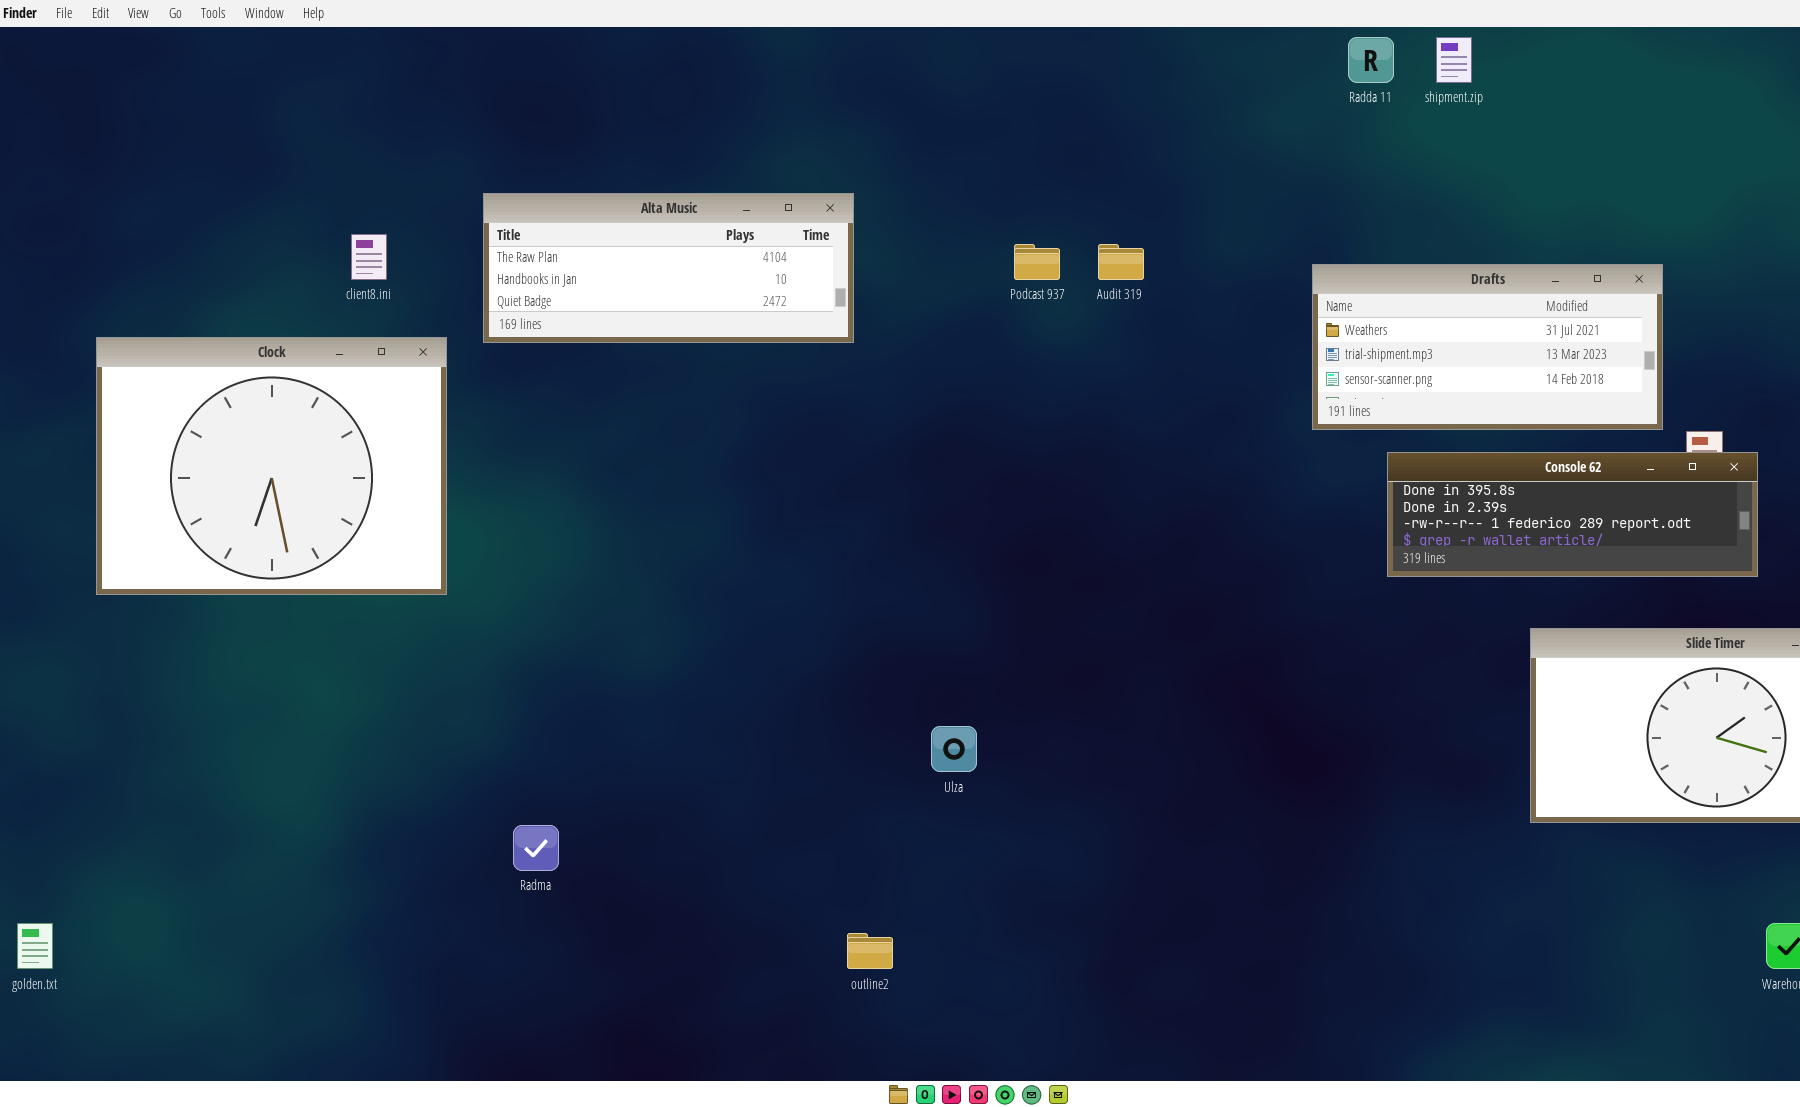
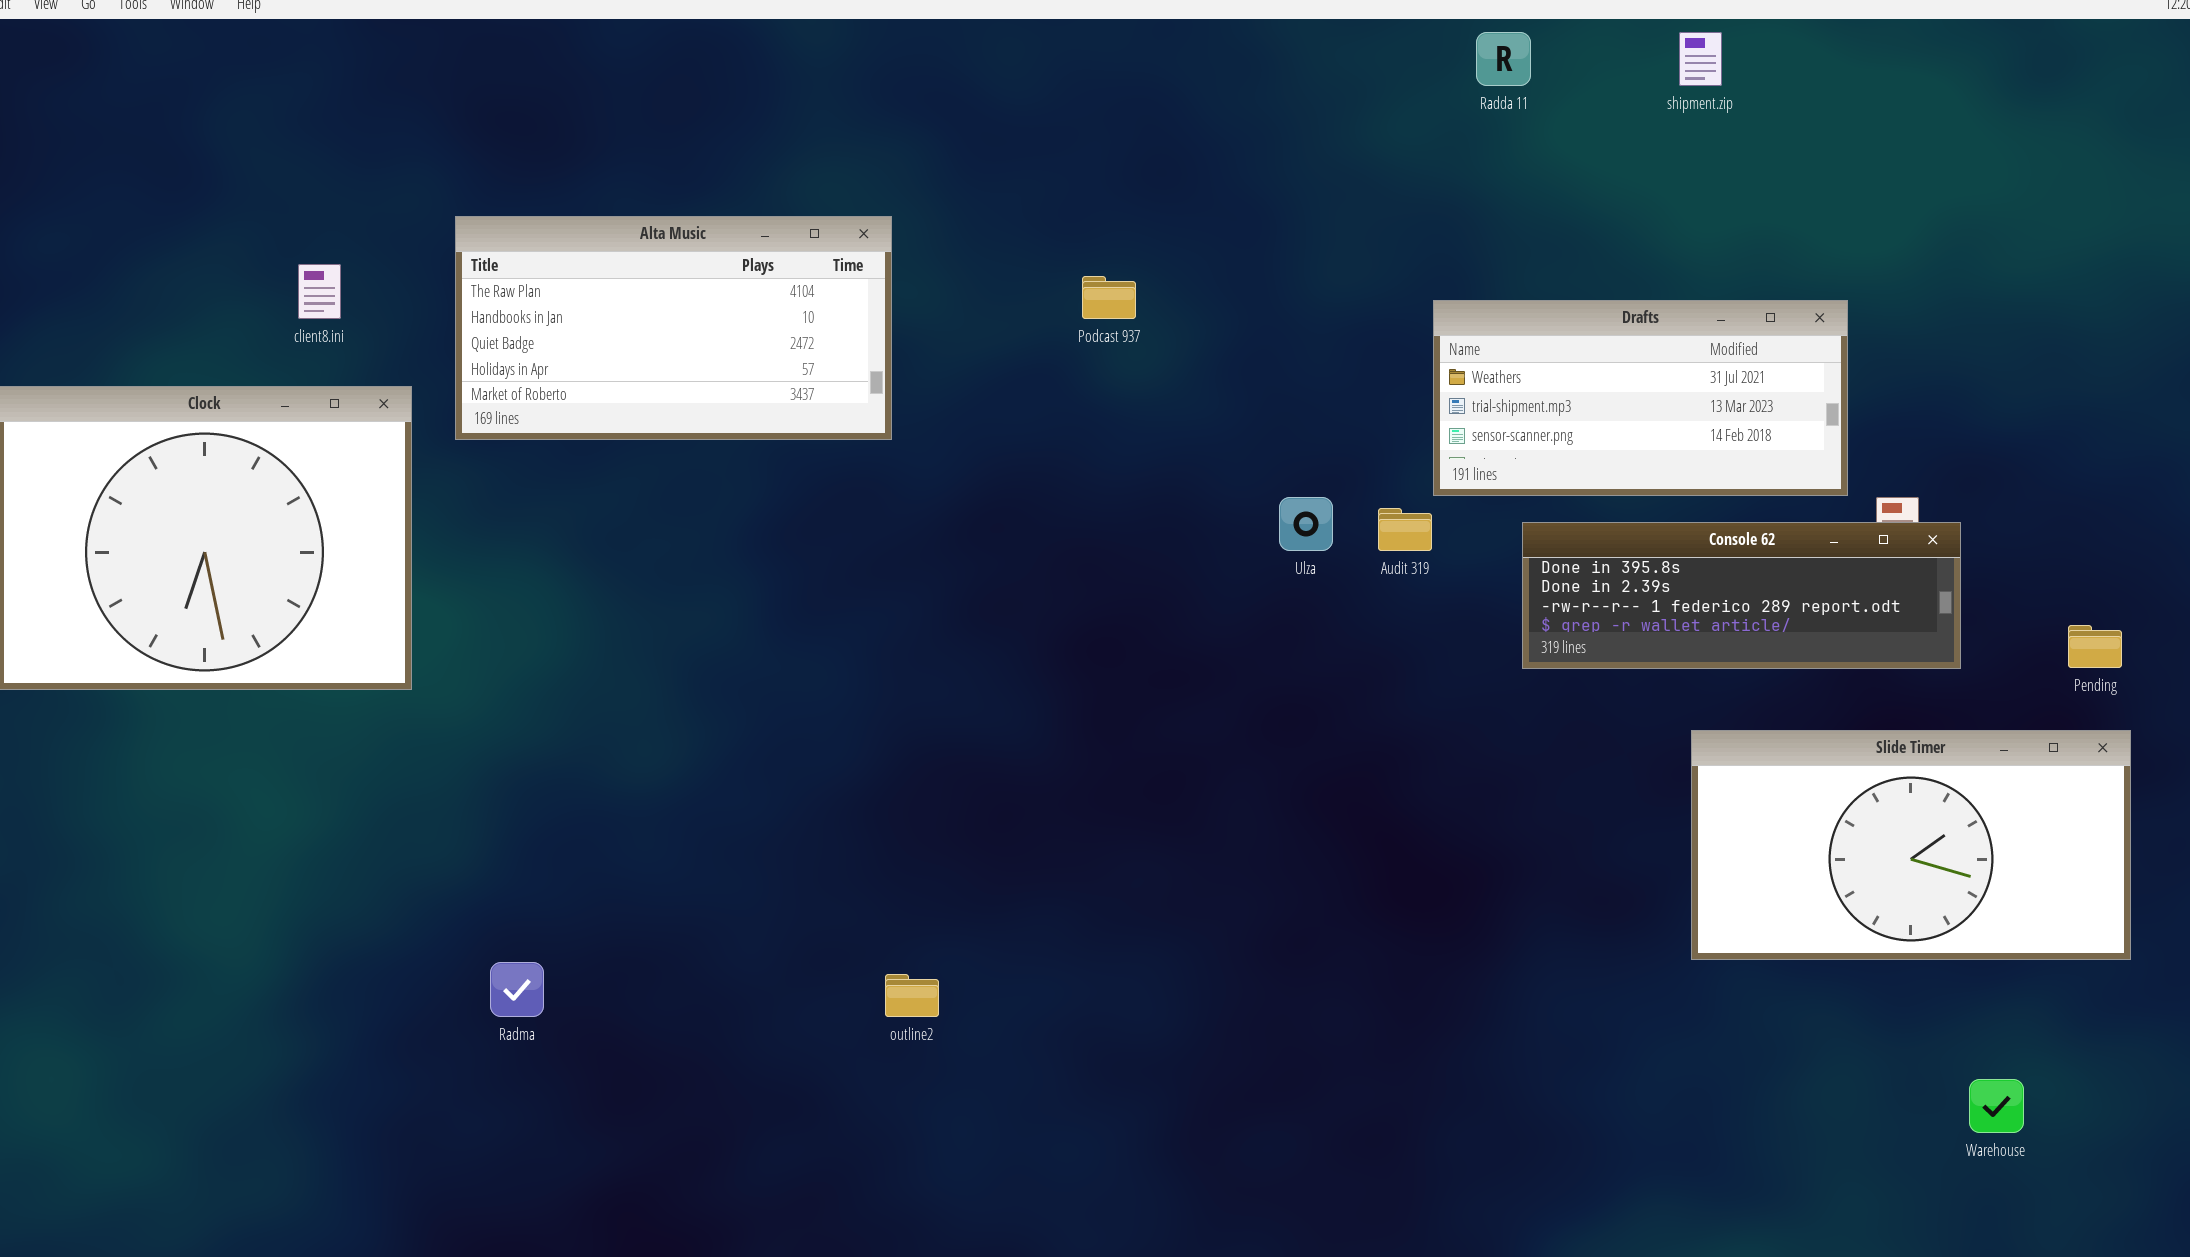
shipment.zip: [1436,37,1472,83] -> [1679,32,1722,86], moved
Alta Music: [483,193,854,343] -> [455,216,892,440], resized
Audit 319: [1098,244,1144,280] -> [1378,508,1432,551], moved
Ulza: [931,726,977,772] -> [1279,497,1333,551], moved
outline2: [847,933,893,969] -> [885,974,939,1017], moved

